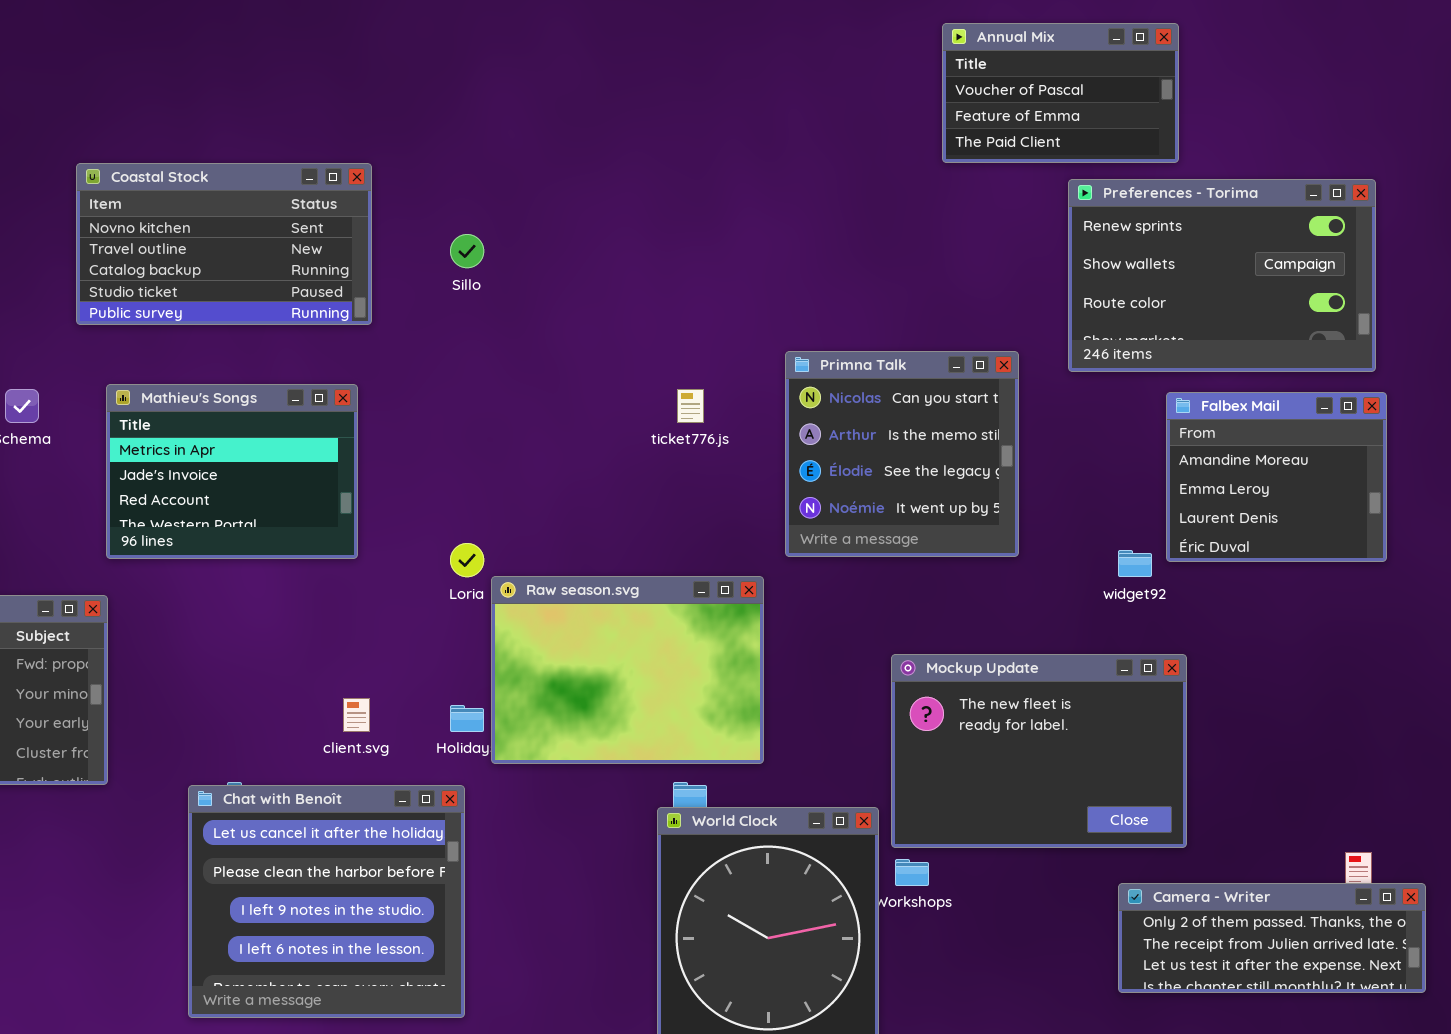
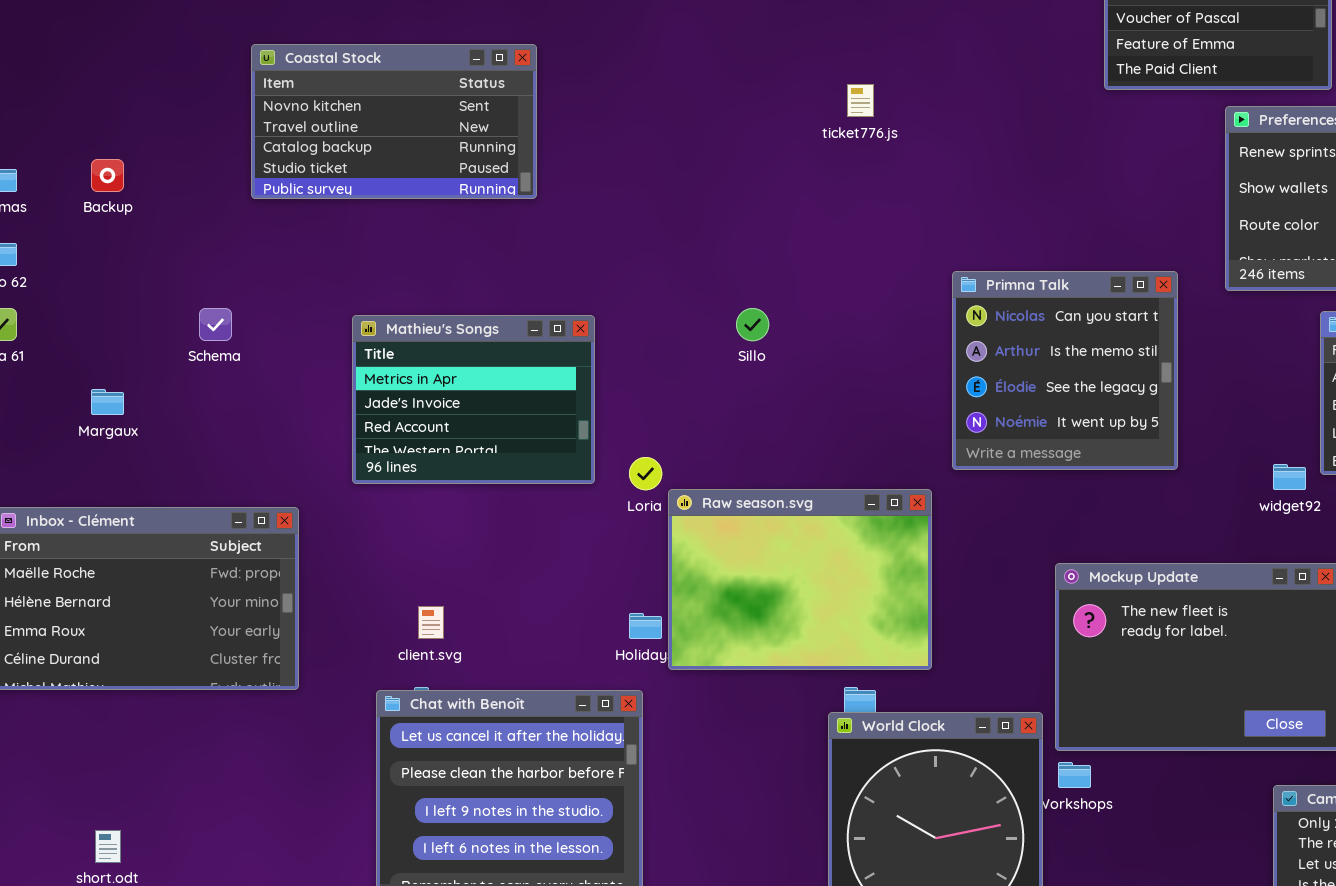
Coastal Stock: [76,163,372,325] -> [251,44,537,199], moved
Sillo: [450,234,484,268] -> [736,308,769,341], moved
Mathieu's Songs: [106,384,358,559] -> [352,315,595,484], moved
ticket776.js: [677,389,704,423] -> [847,84,874,117], moved
client.svg: [343,698,370,732] -> [418,606,444,639], moved

